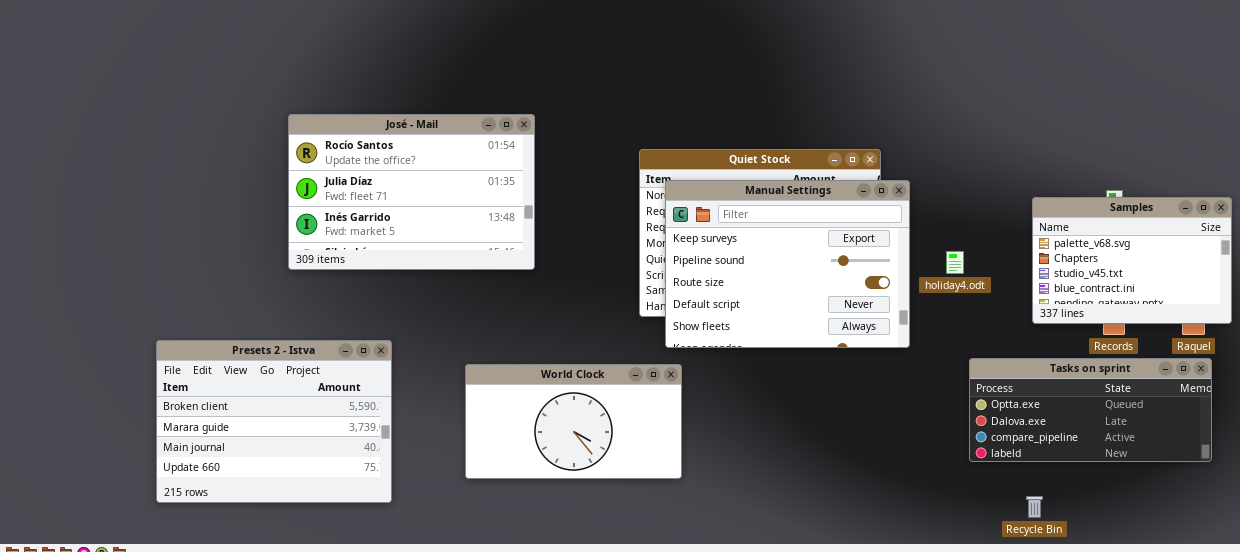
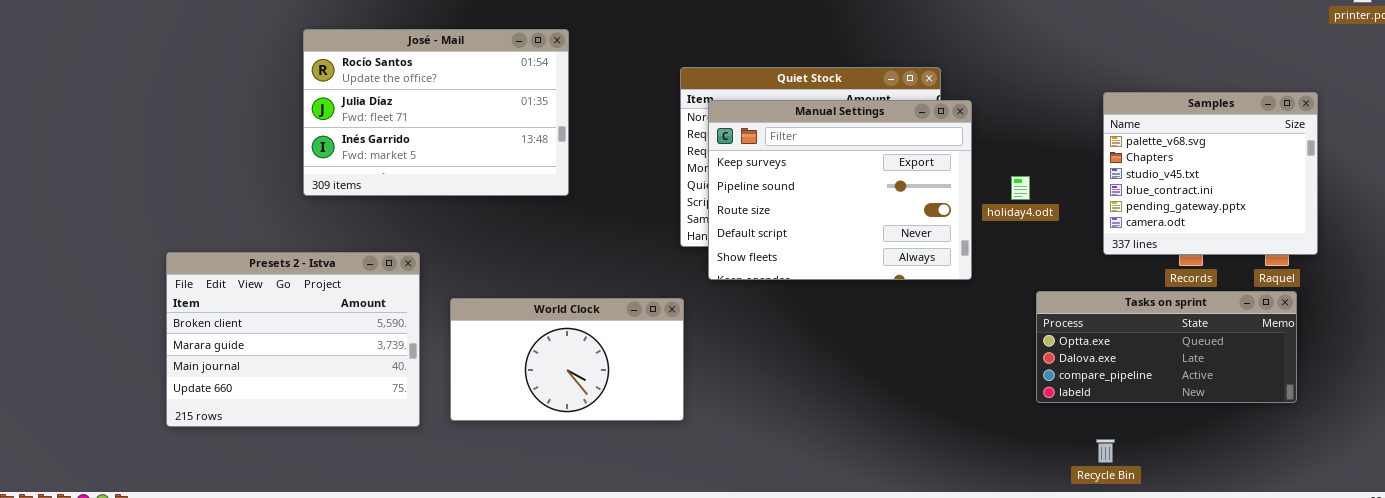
Samples: [1032,197,1232,324] -> [1103,92,1318,255], resized
Presets 2 - Istva: [156,340,392,503] -> [166,252,420,427], moved
World Clock: [465,364,682,479] -> [450,298,684,421], moved

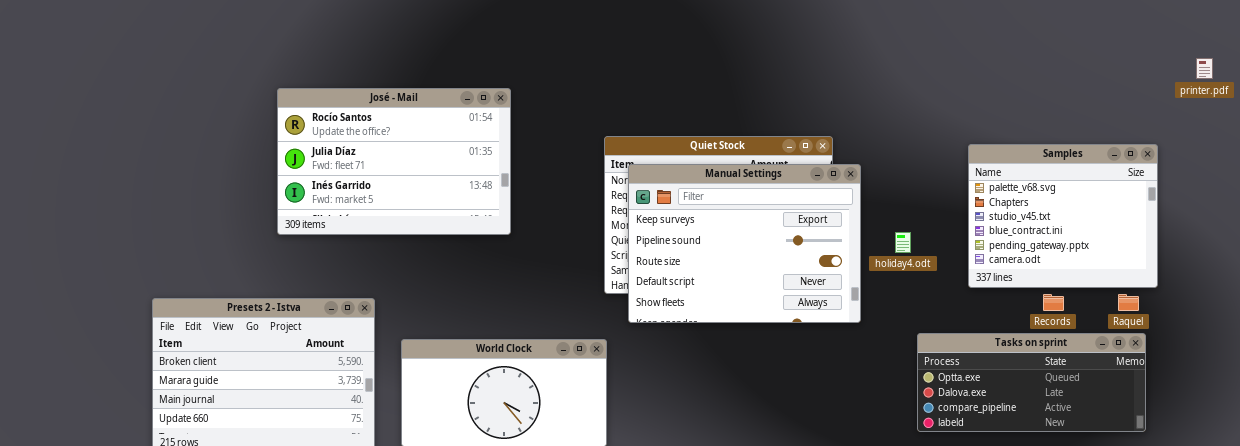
José - Mail: [303,29,569,196] -> [277,88,511,235], moved
Samples: [1103,92,1318,255] -> [968,144,1158,288], moved

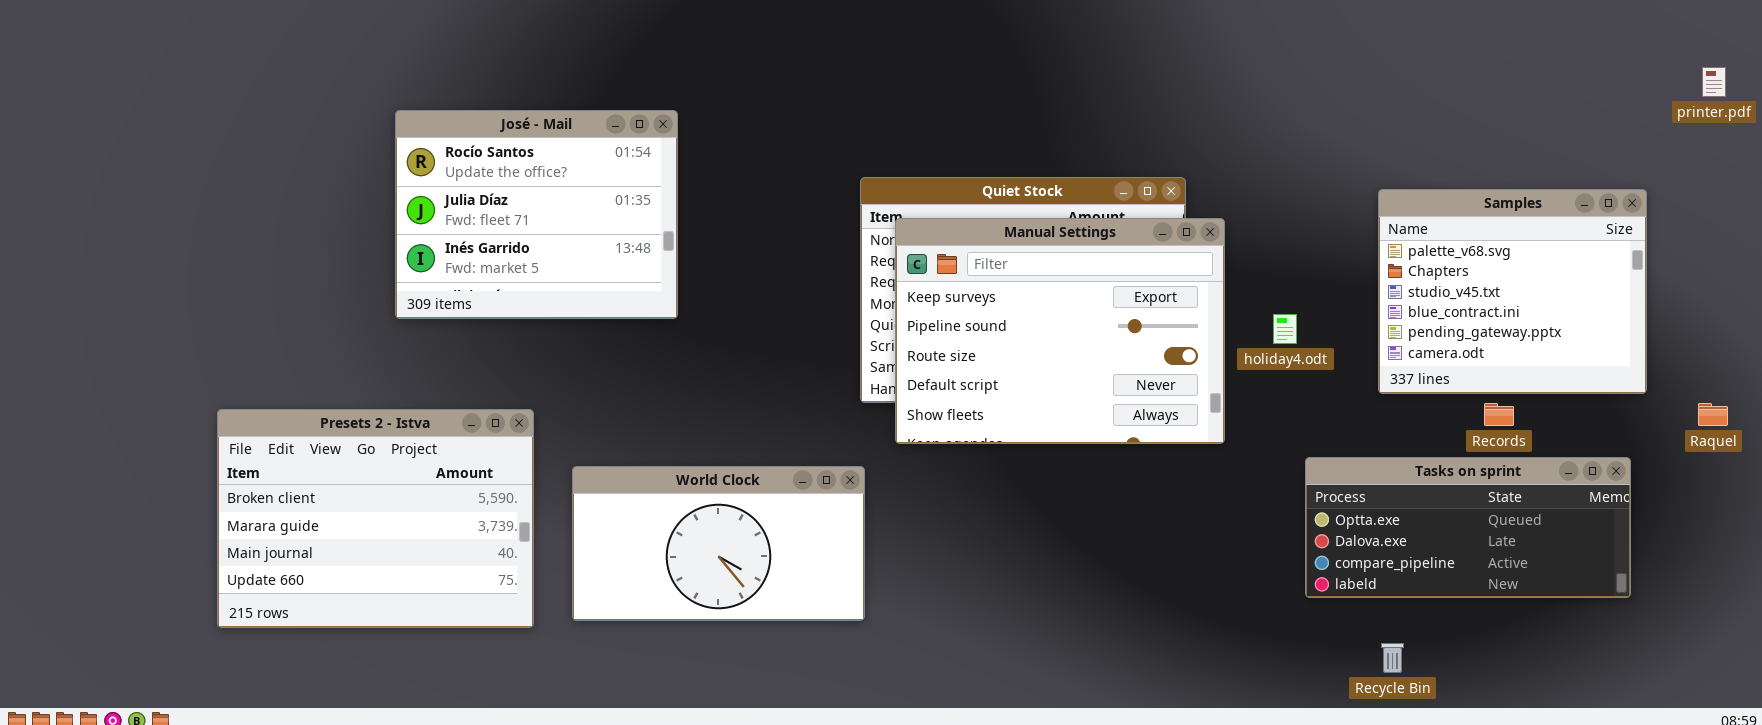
José - Mail: [277,88,511,235] -> [395,110,678,319], resized
Raquel: [1118,294,1139,311] -> [1698,403,1728,426], moved

